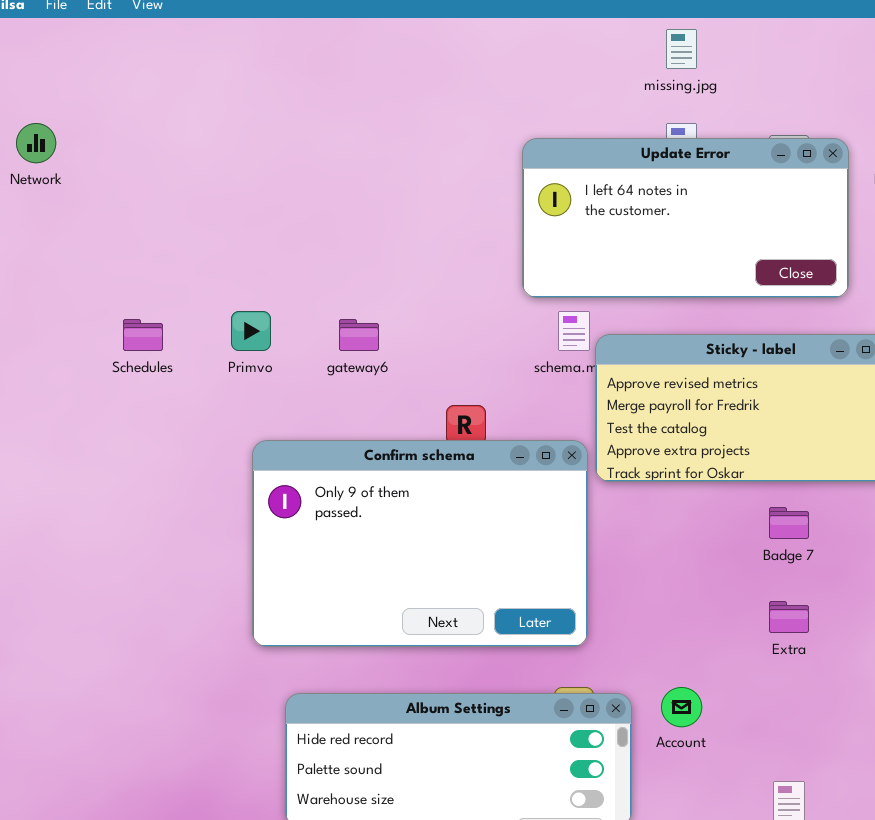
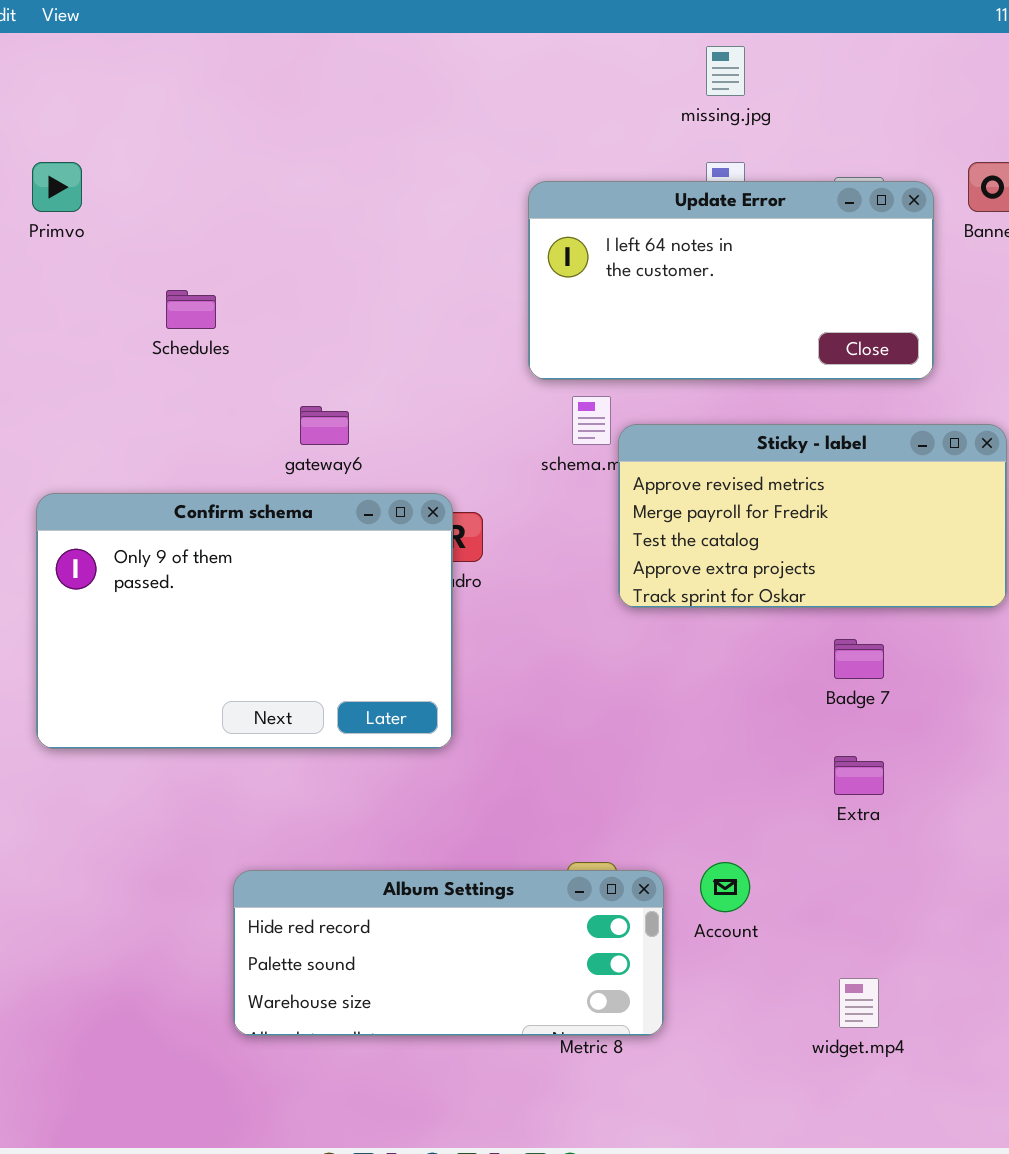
Primvo: [231,311,271,351] -> [32,162,82,212], moved
Schedules: [123,319,163,351] -> [166,290,216,329], moved
Confirm schema: [252,440,588,647] -> [36,493,453,749], moved

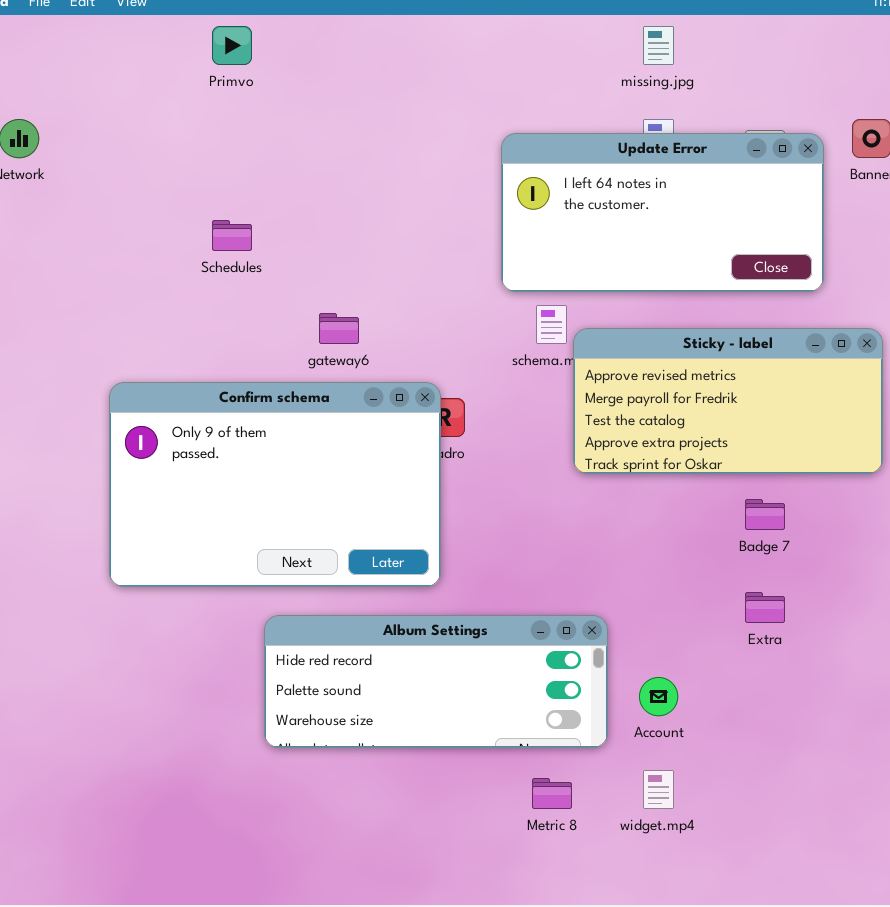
Primvo: [32,162,82,212] -> [212,26,252,65], moved
Album Settings: [233,870,664,1036] -> [264,615,608,748], moved
widget.mp4: [839,978,879,1028] -> [643,770,674,809], moved

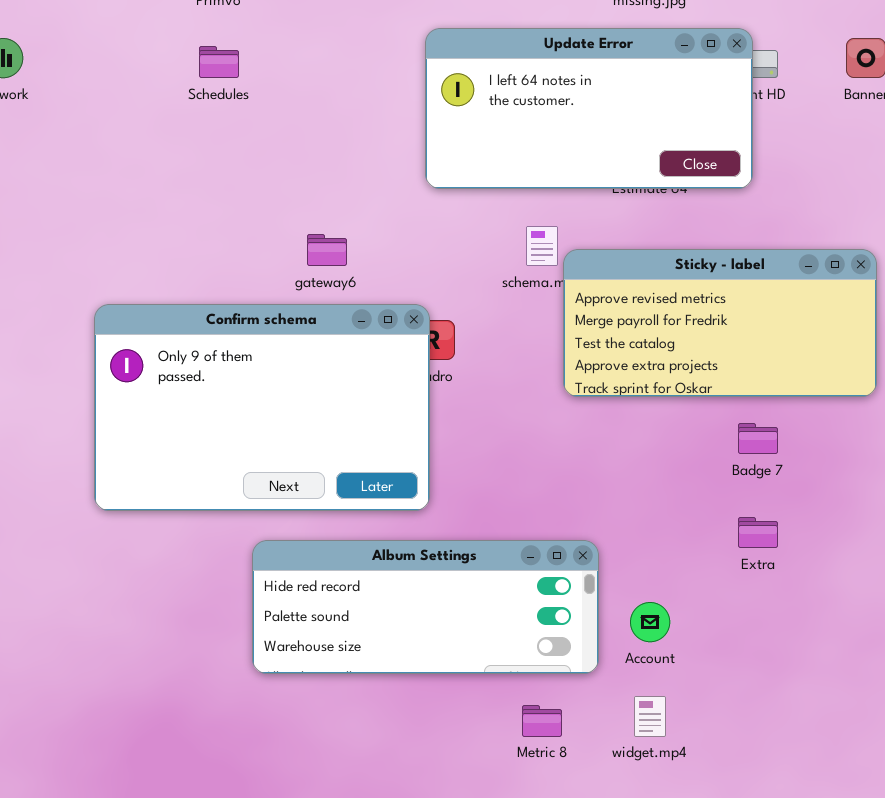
Update Error: [501,133,824,292] -> [425,28,753,189], moved
Schedules: [212,220,252,251] -> [199,46,239,78], moved

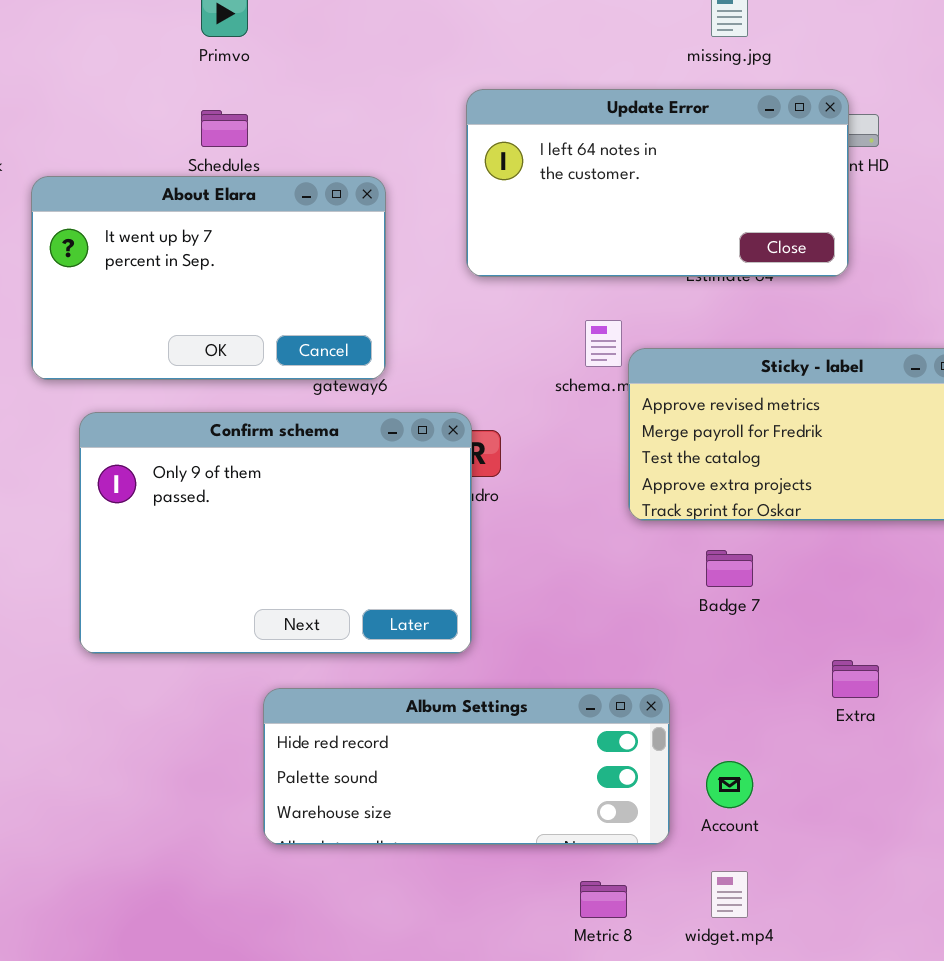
About Elara: none -> [31,176,386,380], opened
Badge 7: [738,423,778,454] -> [706,550,753,587], moved

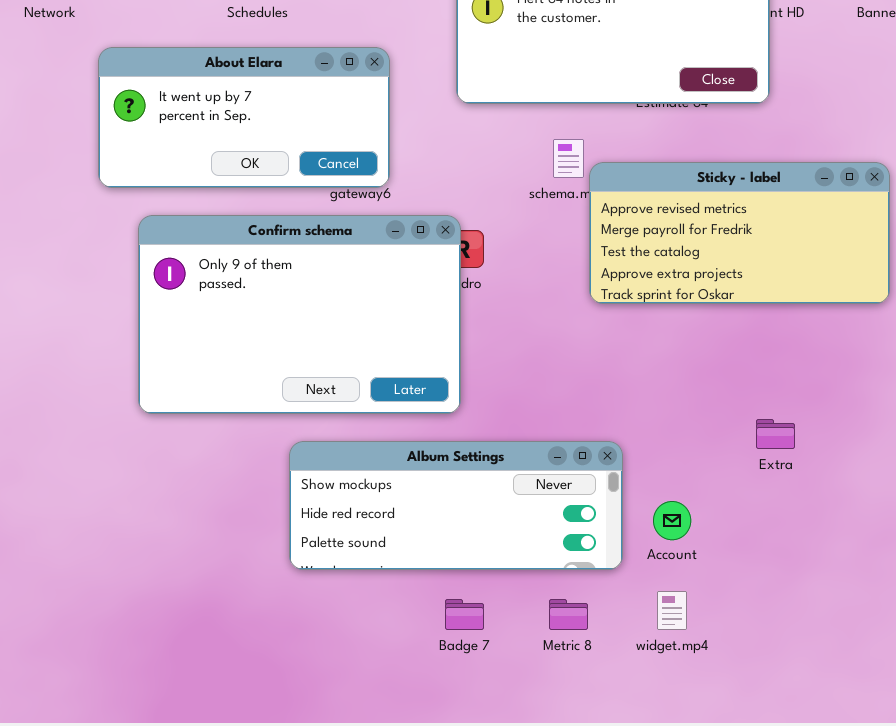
About Elara: [31,176,386,380] -> [98,47,390,188], resized
Badge 7: [706,550,753,587] -> [445,599,484,630], moved
Album Settings: [263,688,670,845] -> [289,441,623,570], scrolled up 1 row

